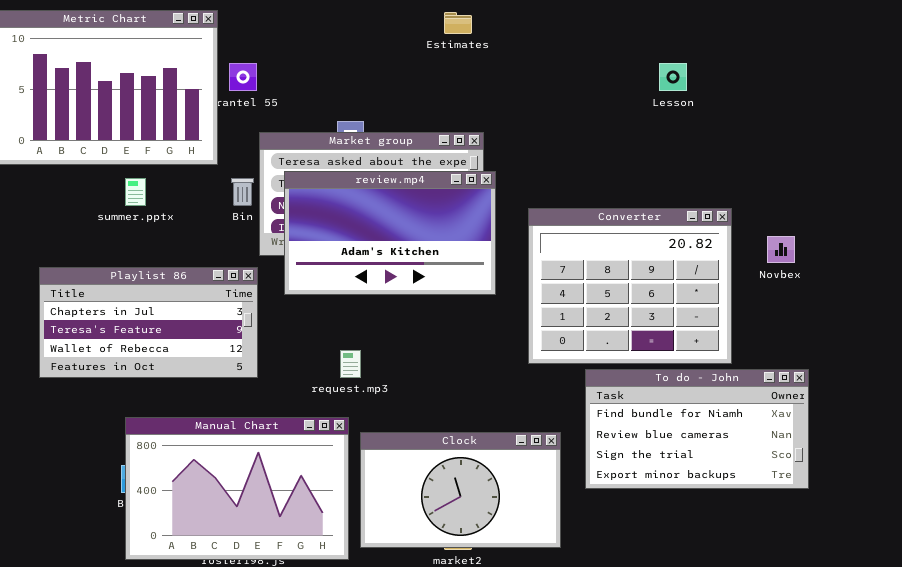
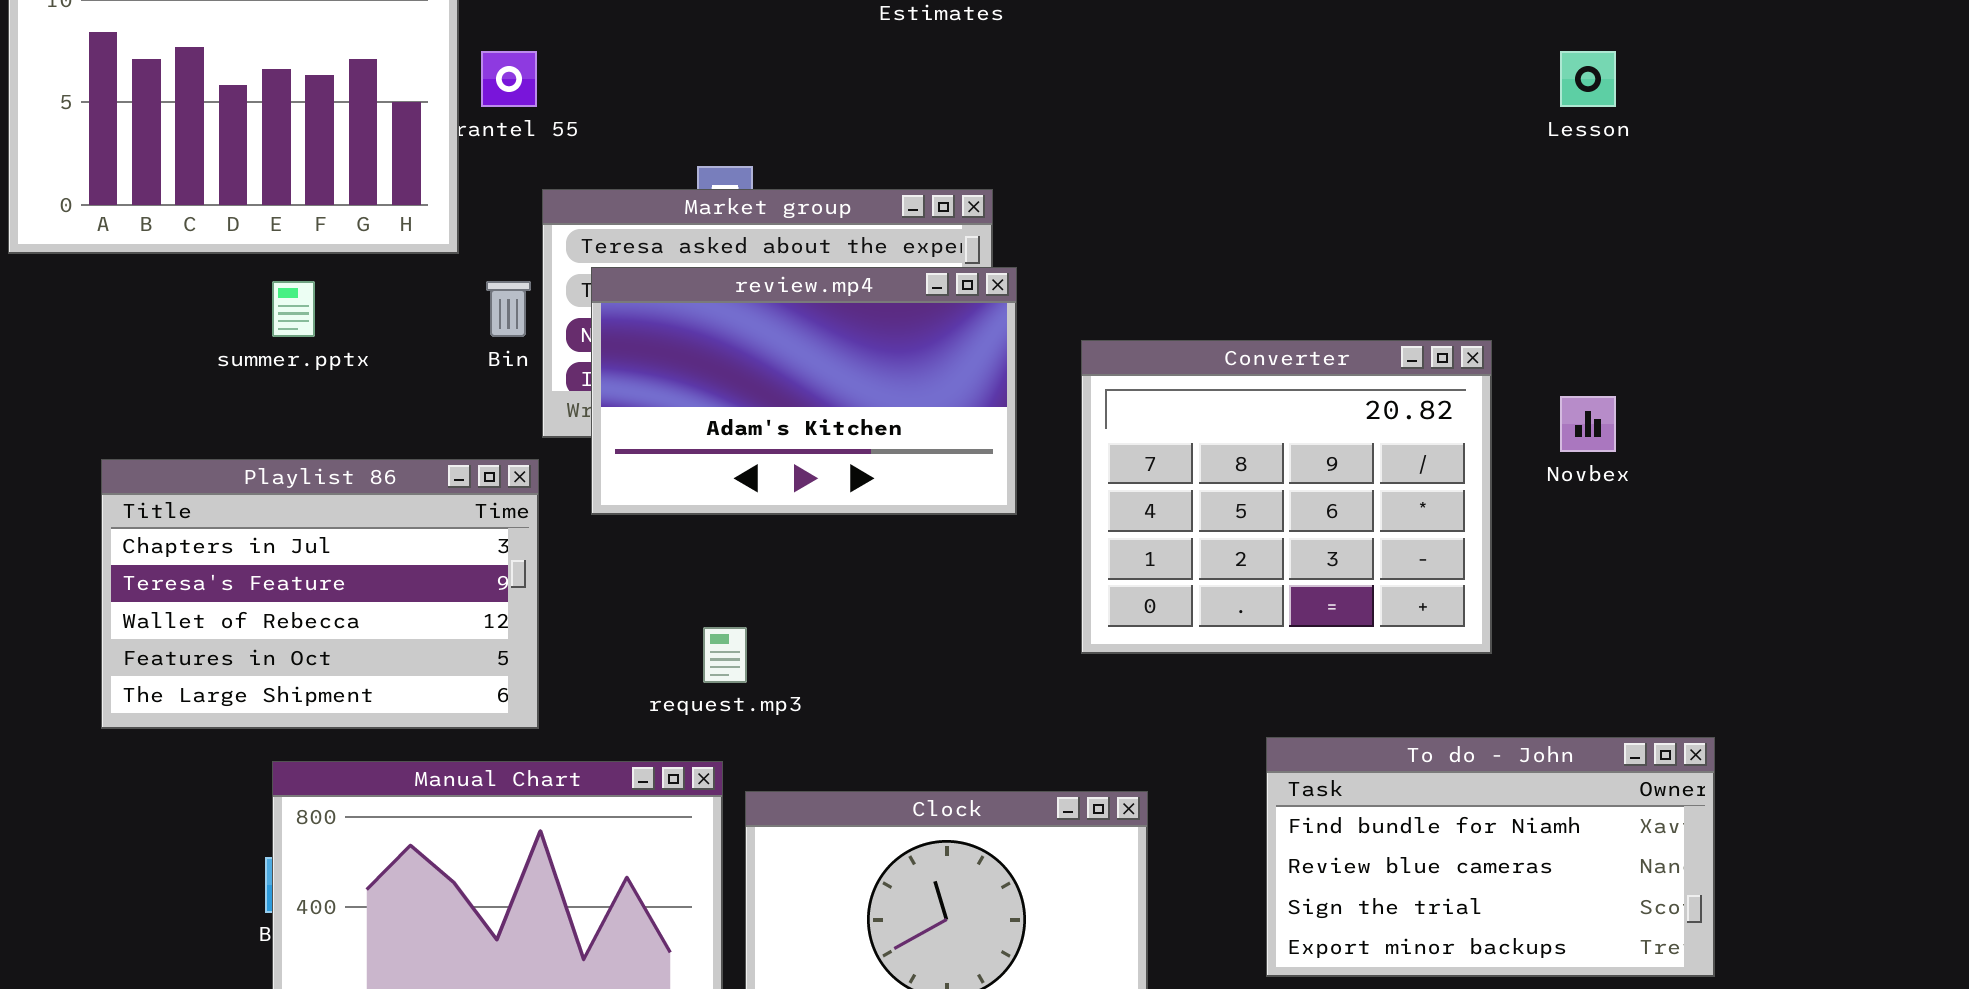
Lesson: [659,63,687,91] -> [1560,51,1616,107], moved
Playlist 86: [39,267,258,378] -> [101,459,539,729], resized
To do - John: [585,369,809,489] -> [1266,737,1715,977], moved

